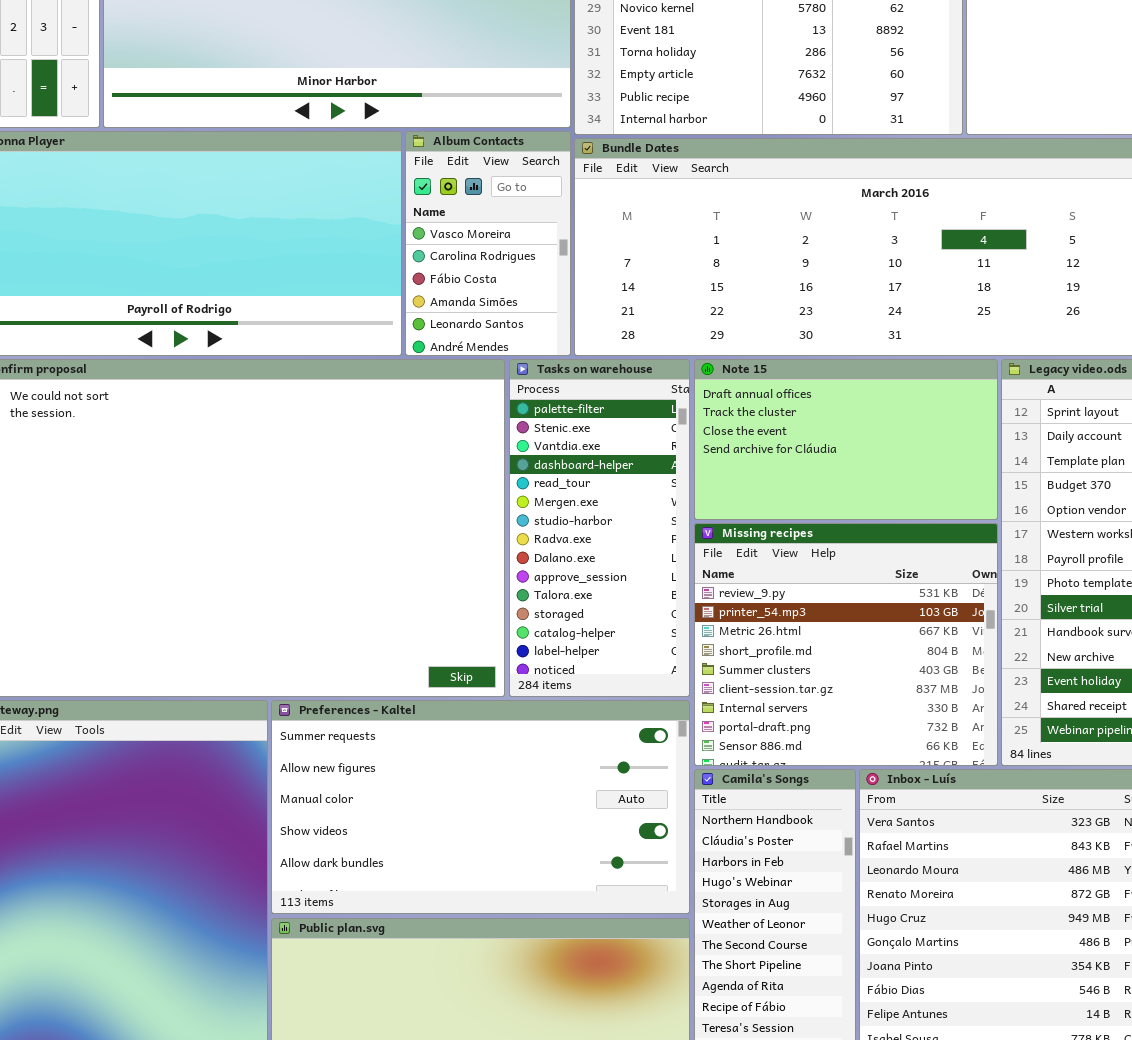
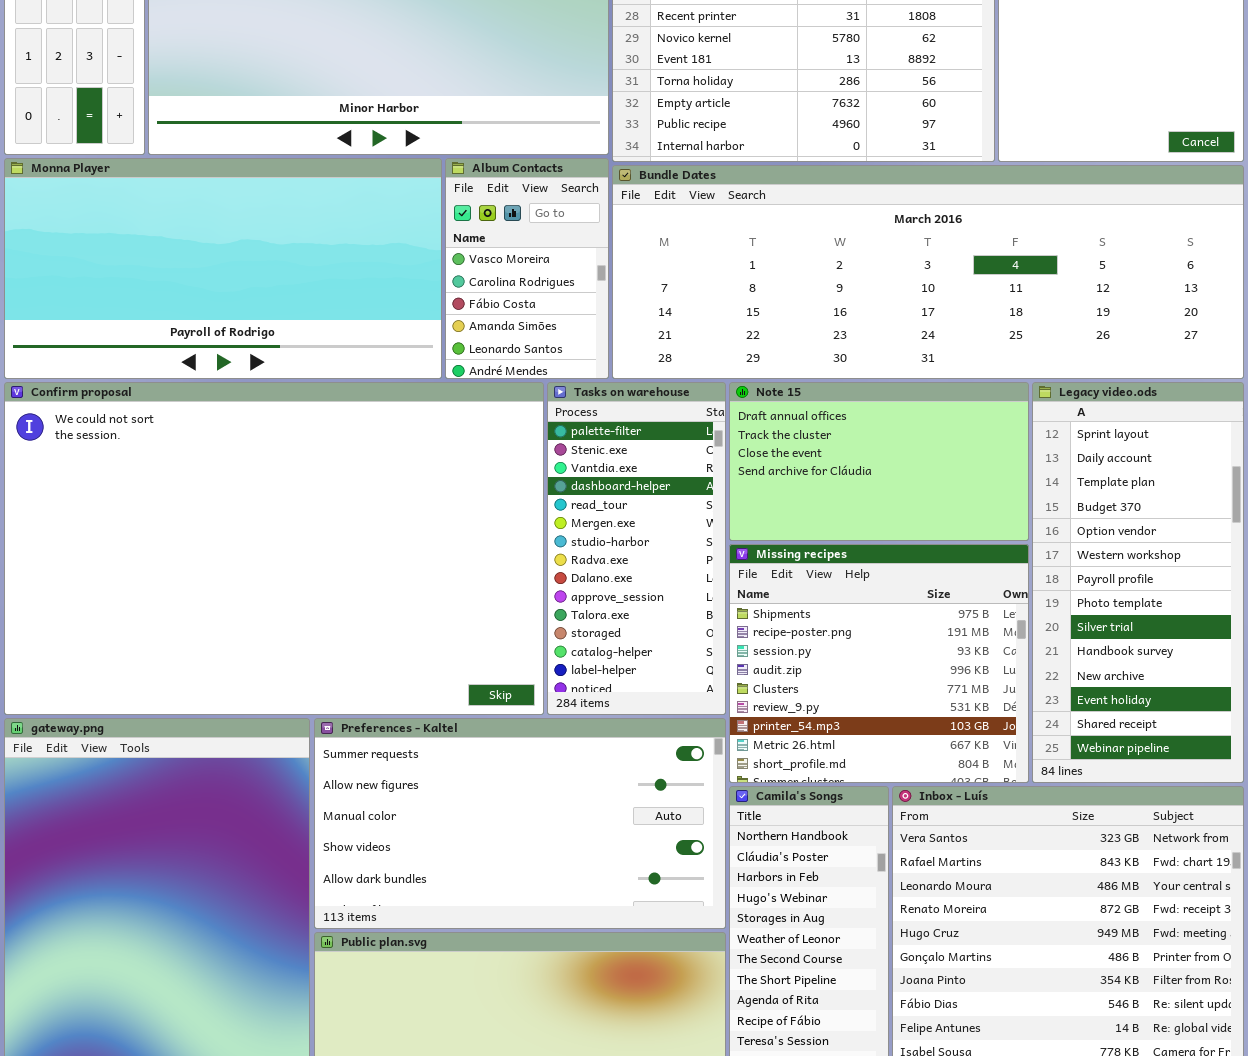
Missing recipes: [694,523,998,766] -> [729,544,1029,783], scrolled up 5 rows

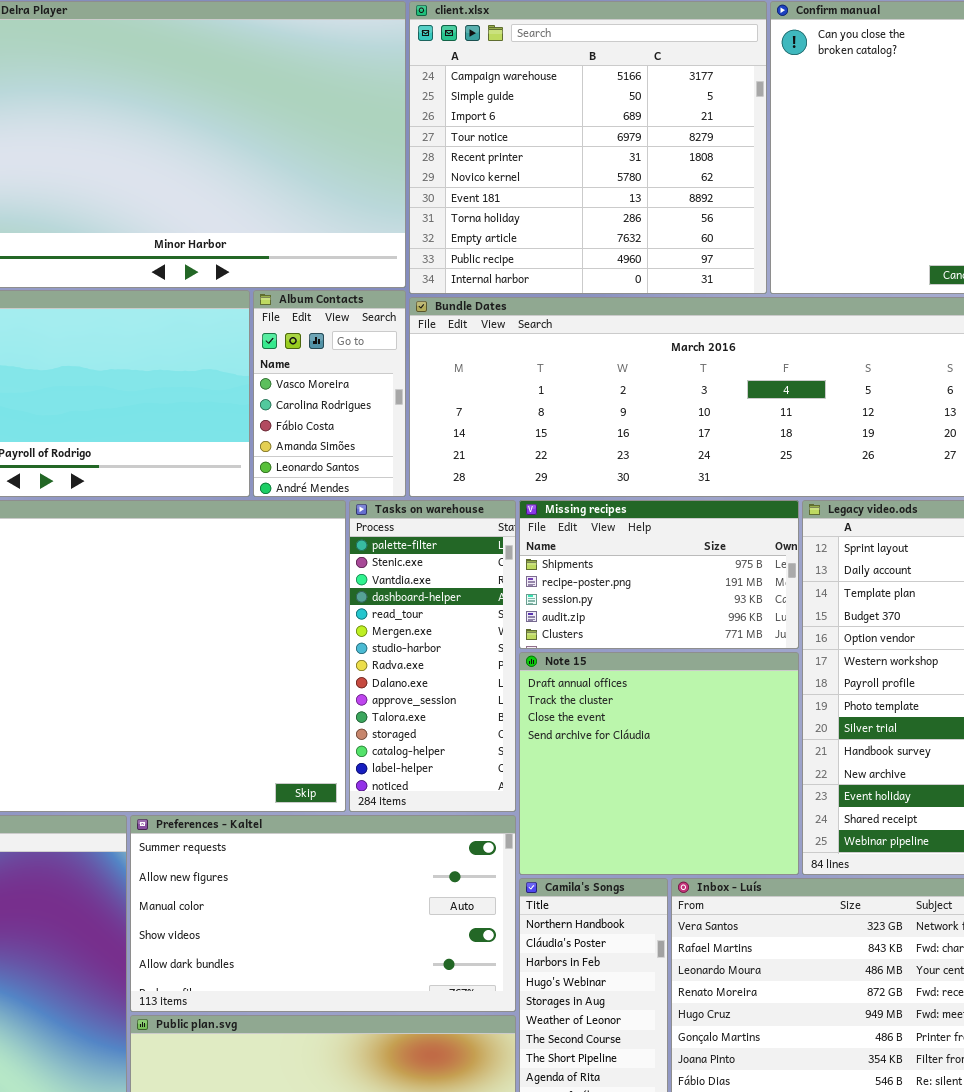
Note 15: [729,382,1029,541] -> [519,652,799,875], moved, resized
Missing recipes: [729,544,1029,783] -> [519,500,799,649], moved, resized

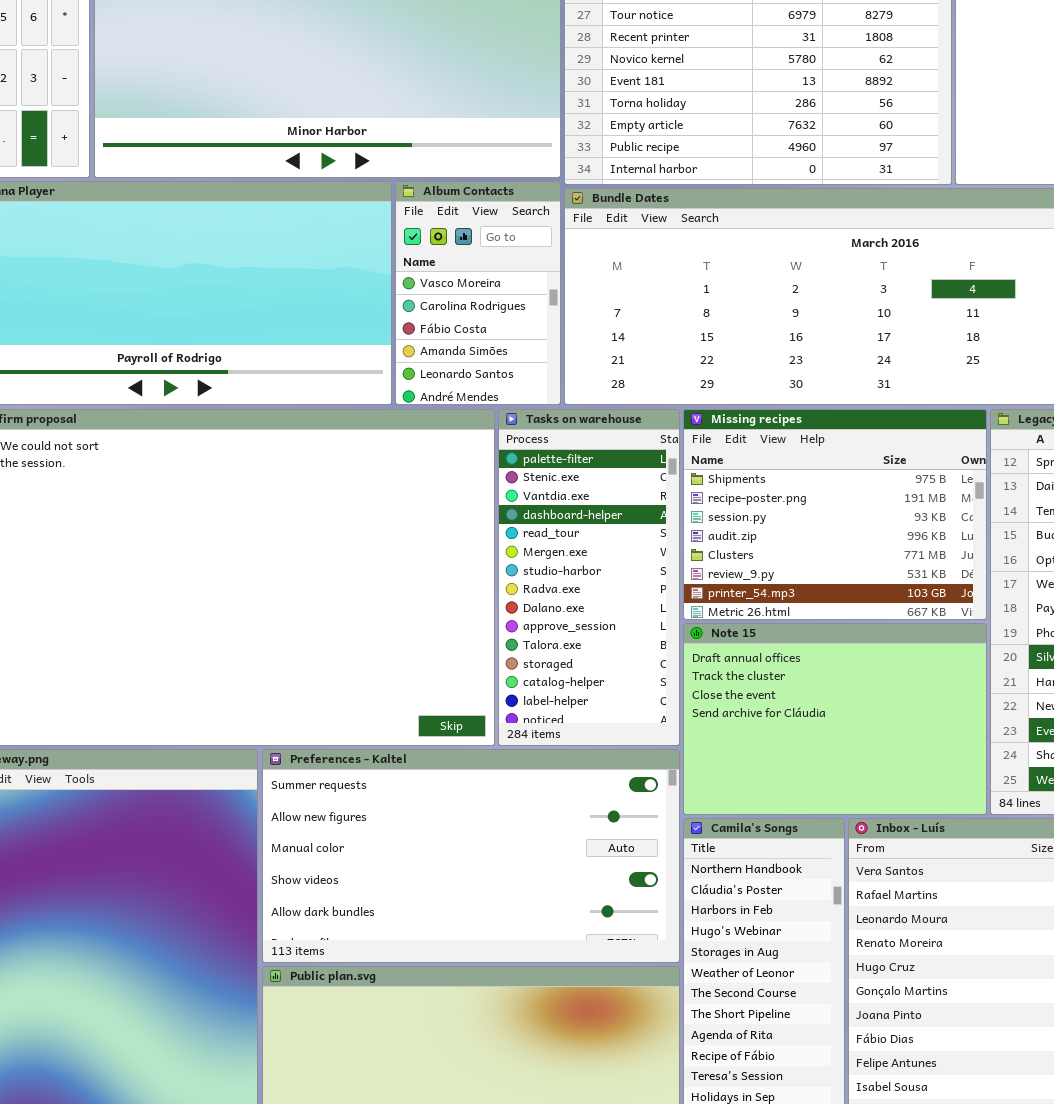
Missing recipes: [519,500,799,649] -> [683,409,987,620], resized
Note 15: [519,652,799,875] -> [683,623,987,815], resized

